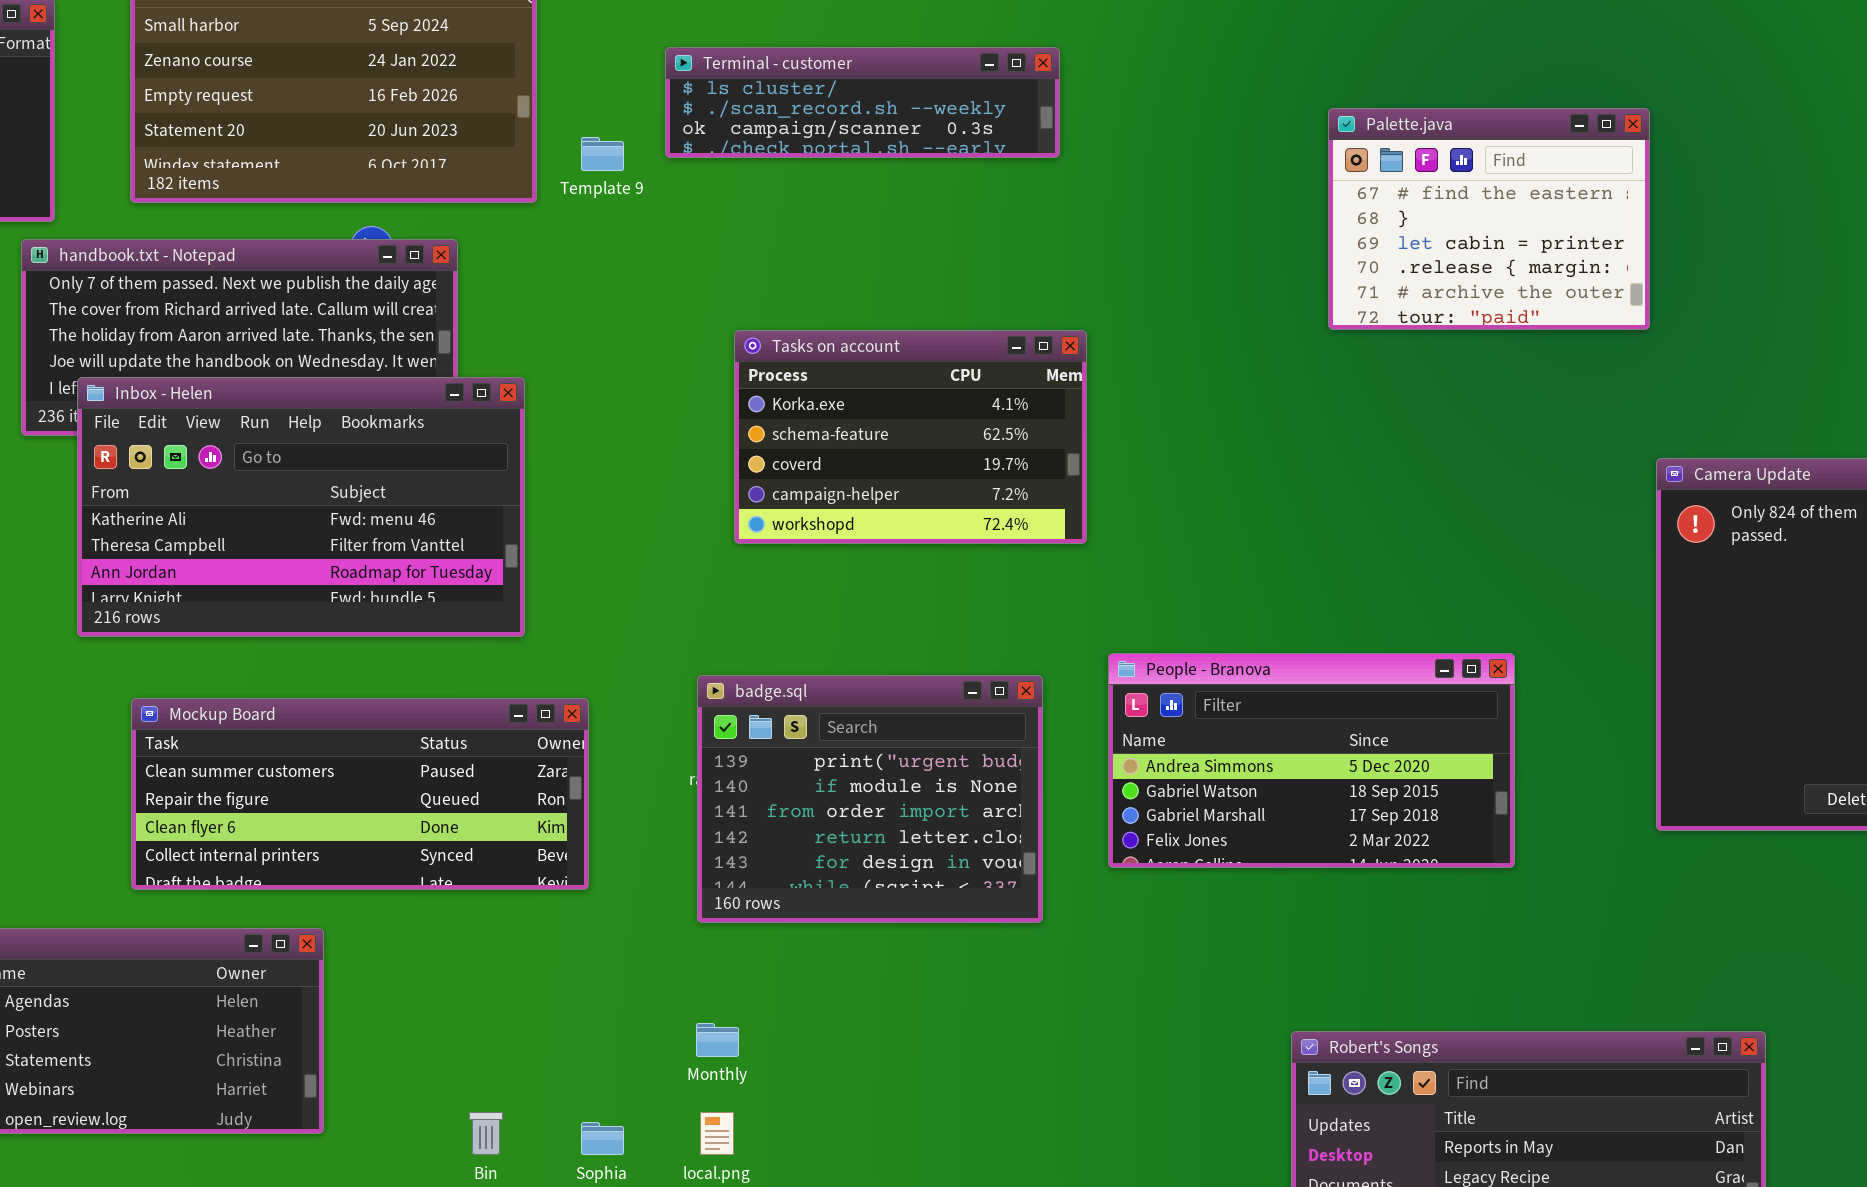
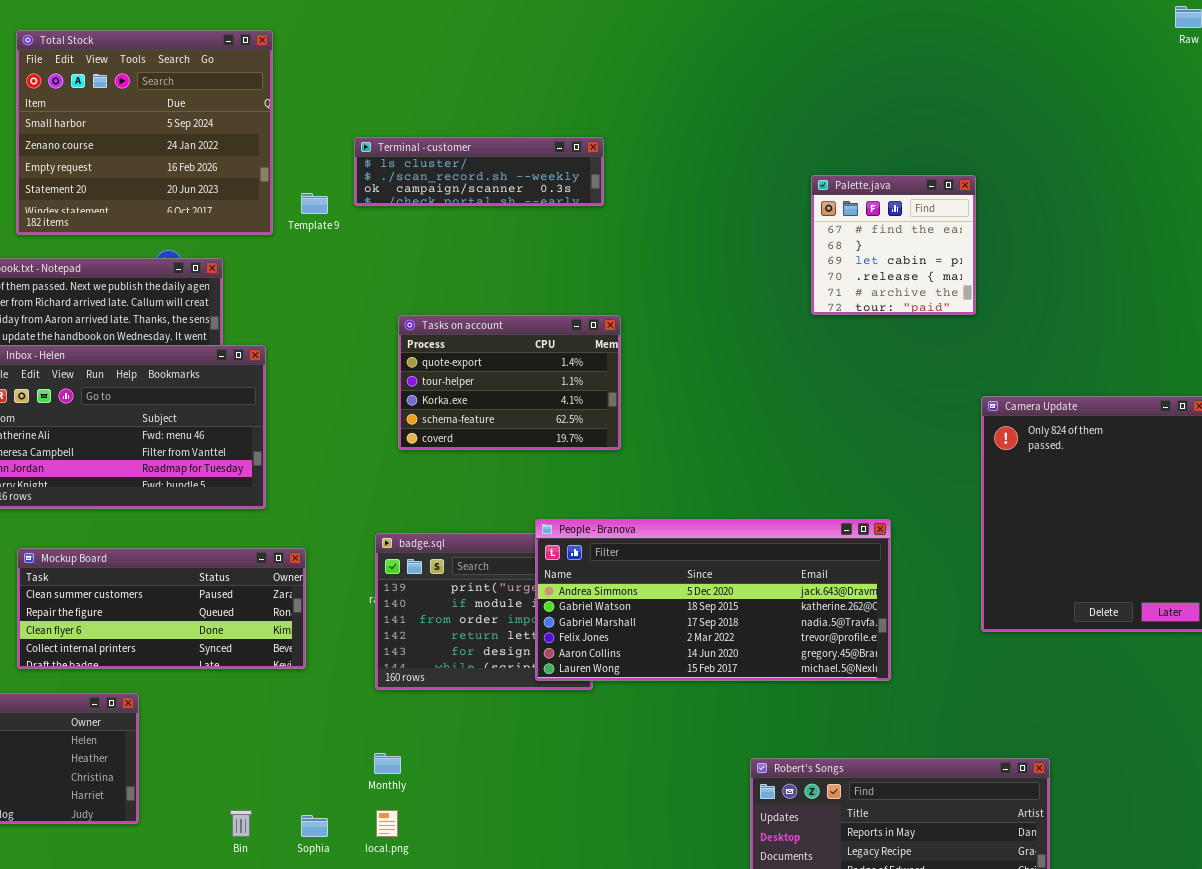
Palette.java: [1328,108,1650,330] -> [811,175,976,315], resized
Tasks on account: [734,330,1087,544] -> [398,315,621,450], scrolled up 2 rows
People - Branova: [1108,653,1515,868] -> [535,519,891,681], resized

